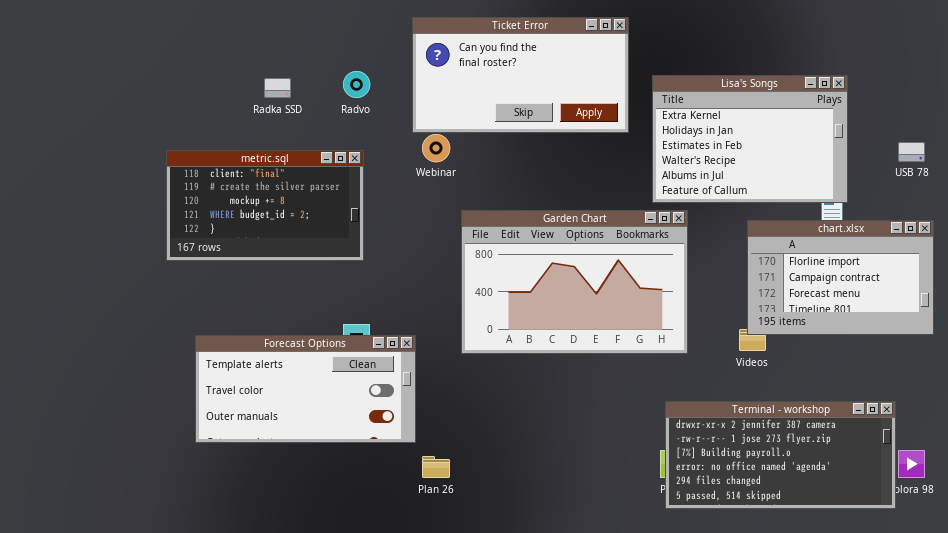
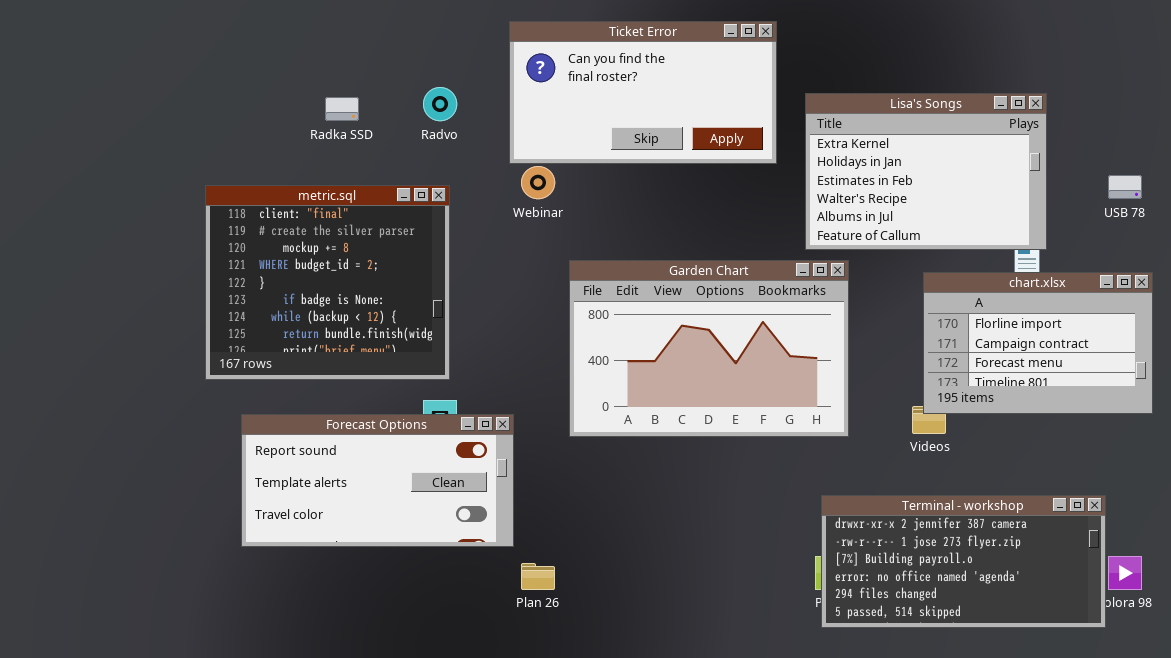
metric.sql: [166,150,364,261] -> [205,185,450,380], resized
Forecast Options: [195,335,416,443] -> [241,414,514,547], scrolled up 1 row

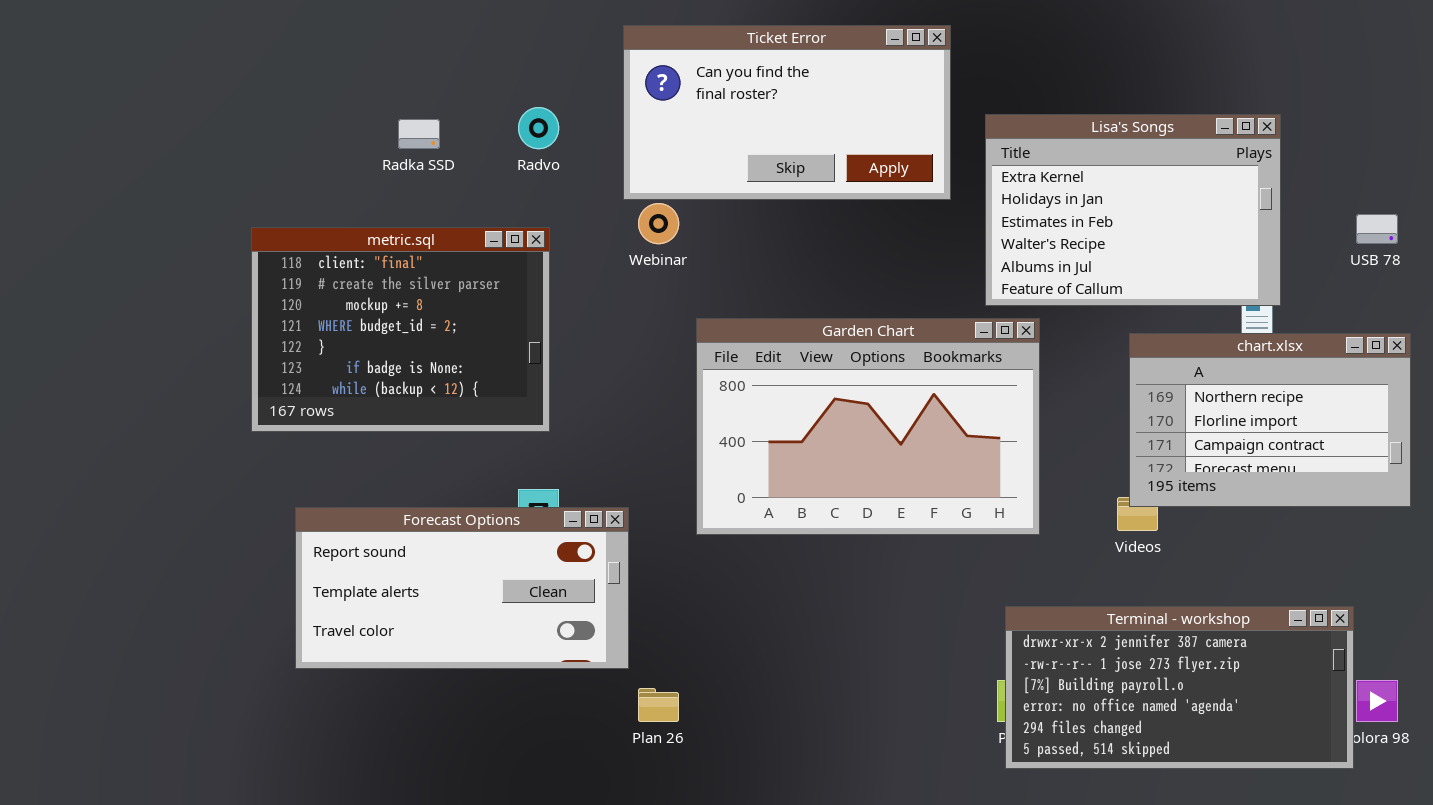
metric.sql: [205,185,450,380] -> [251,227,550,432], resized
chart.xlsx: [923,272,1153,414] -> [1129,333,1411,507], scrolled up 1 row

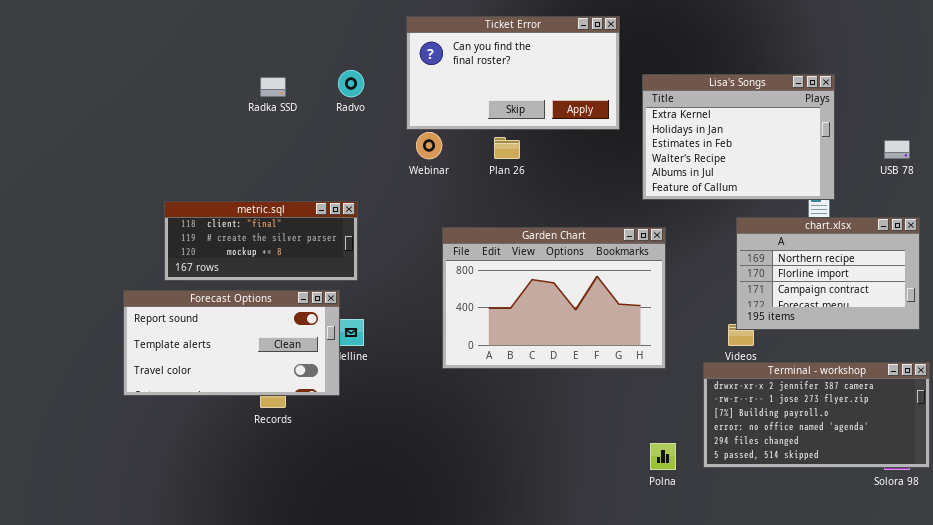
metric.sql: [251,227,550,432] -> [164,201,358,281], resized
Garden Chart: [696,318,1040,535] -> [442,227,666,369], moved
Forecast Options: [295,507,629,669] -> [123,290,340,396], moved
Terminal - workshop: [1005,606,1354,769] -> [703,362,930,468], moved
Plan 26: [638,688,679,722] -> [494,137,520,159], moved

